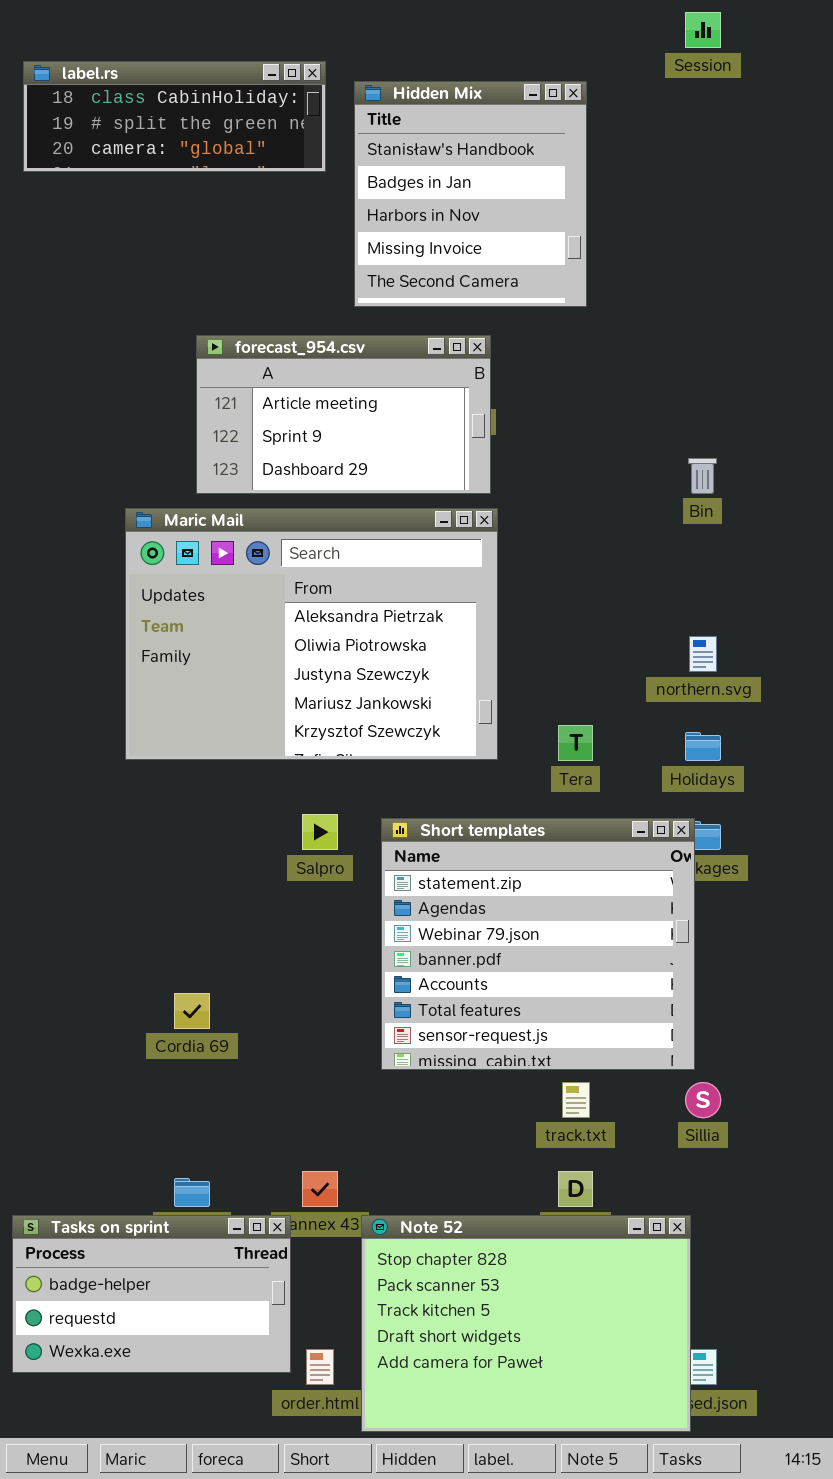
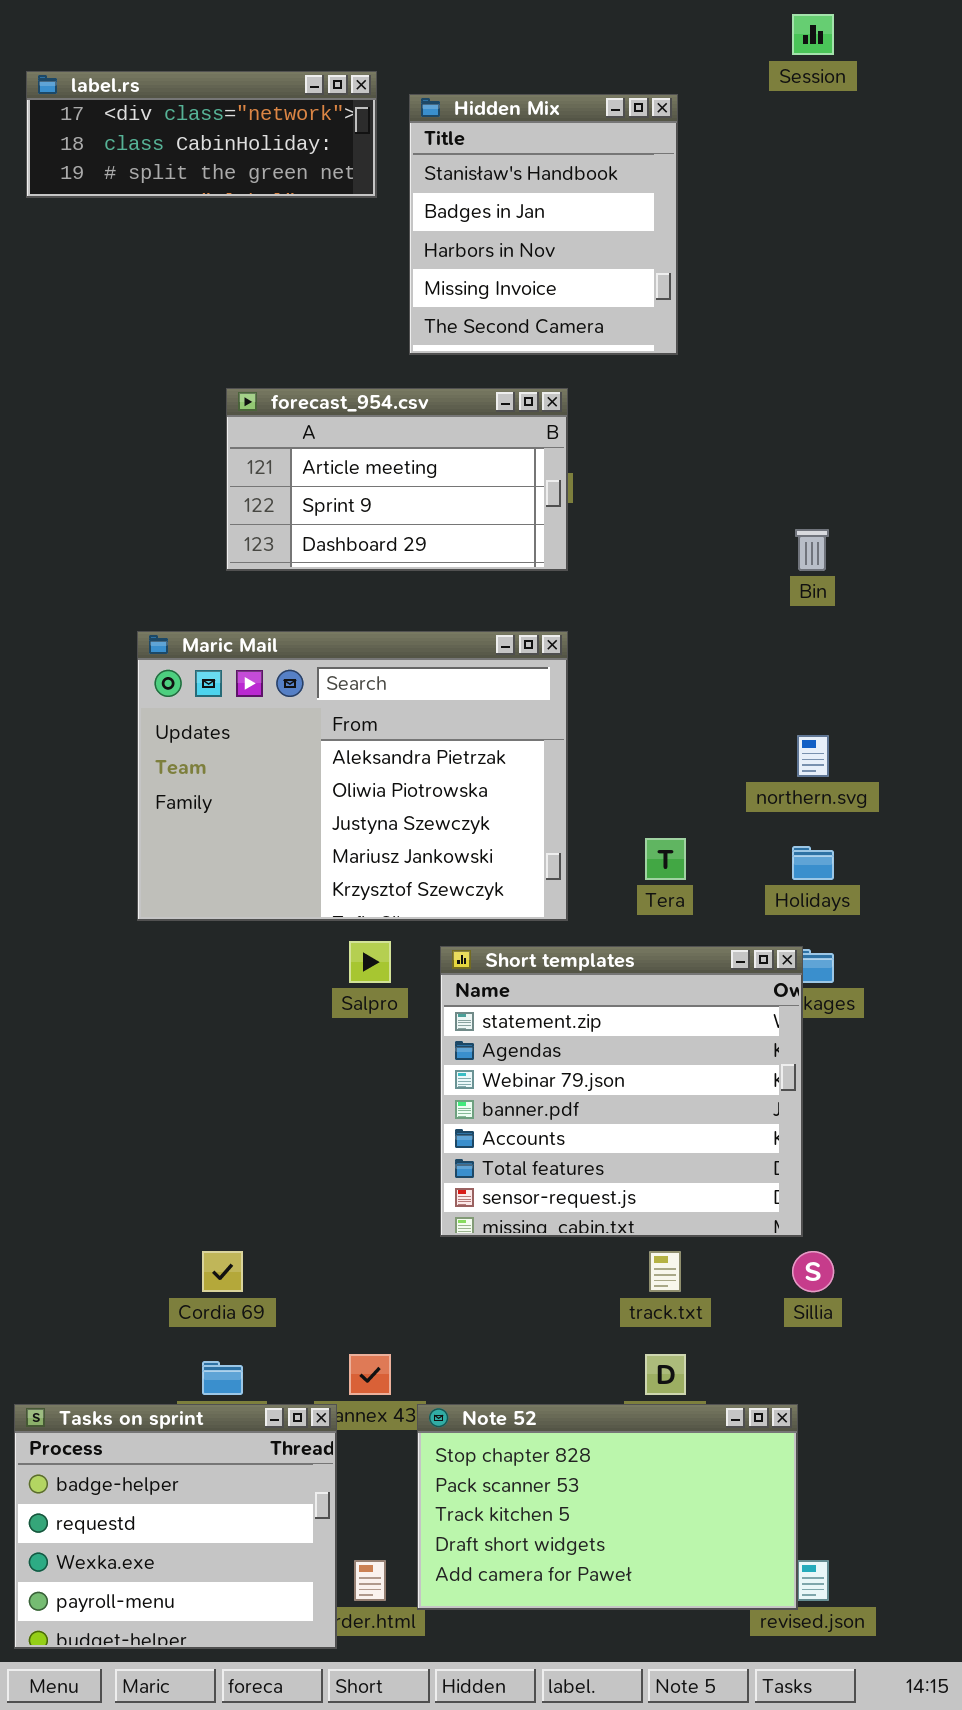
label.rs: [23,61,326,172] -> [26,71,377,198], scrolled up 1 row
Maric Mail: [125,508,498,760] -> [137,631,568,921], moved
Cordia 69: [174,993,210,1029] -> [202,1251,243,1292], moved
Tasks on sprint: [12,1215,291,1373] -> [14,1404,337,1649], resized
Note 52: [361,1215,691,1432] -> [417,1404,798,1610], resized

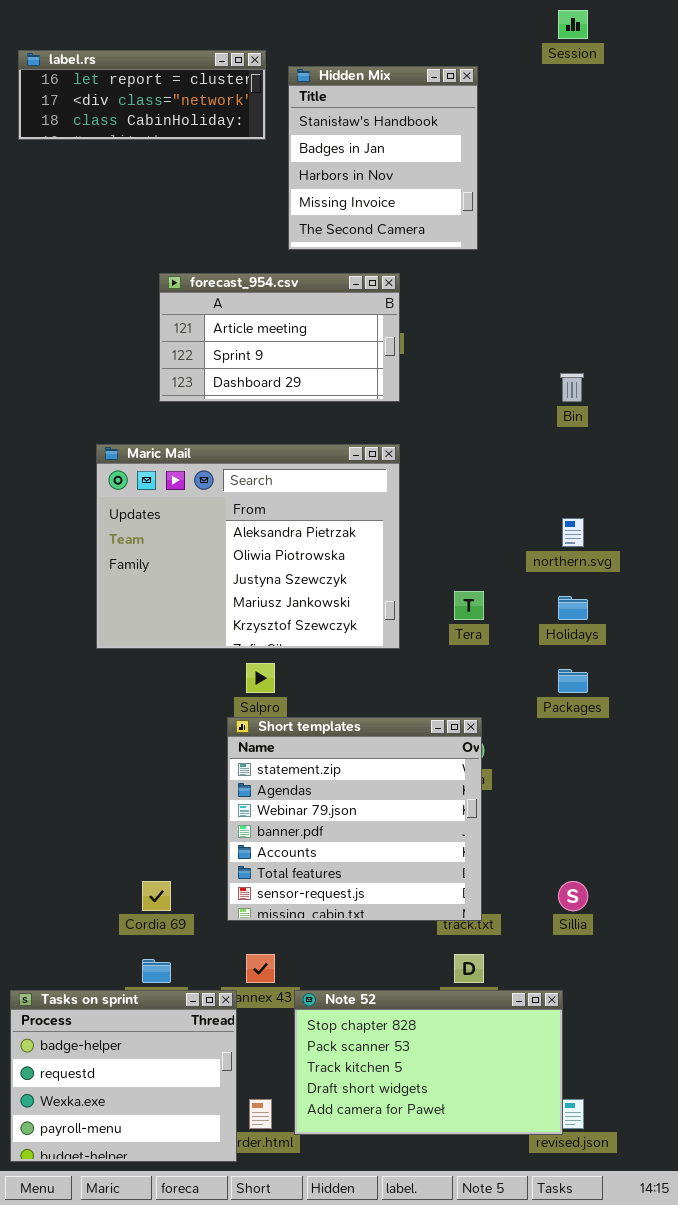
label.rs: [26,71,377,198] -> [18,50,266,140], scrolled up 1 row
Short templates: [440,946,803,1237] -> [227,717,482,921], moved

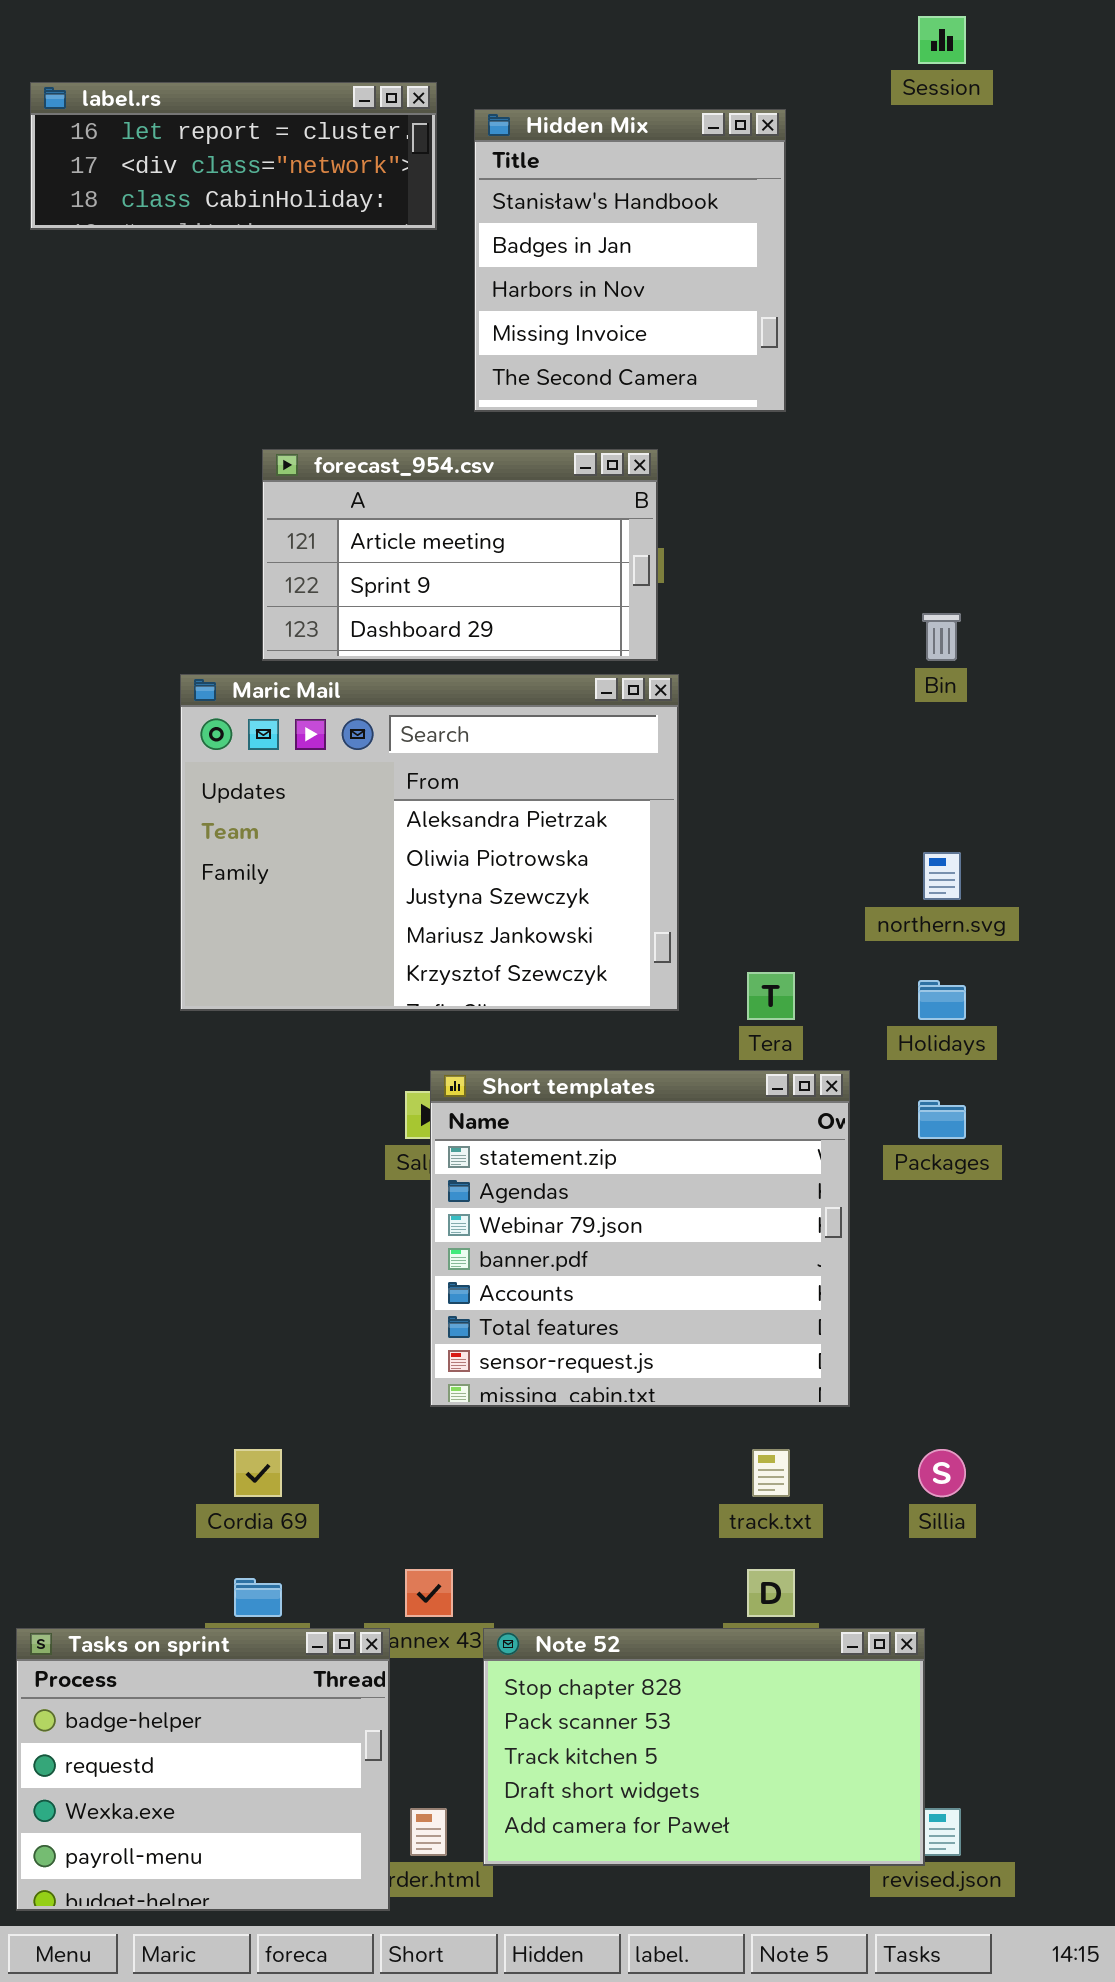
Maric Mail: [96,444,400,649] -> [180,674,679,1011], moved
Short templates: [227,717,482,921] -> [430,1070,850,1407], moved

